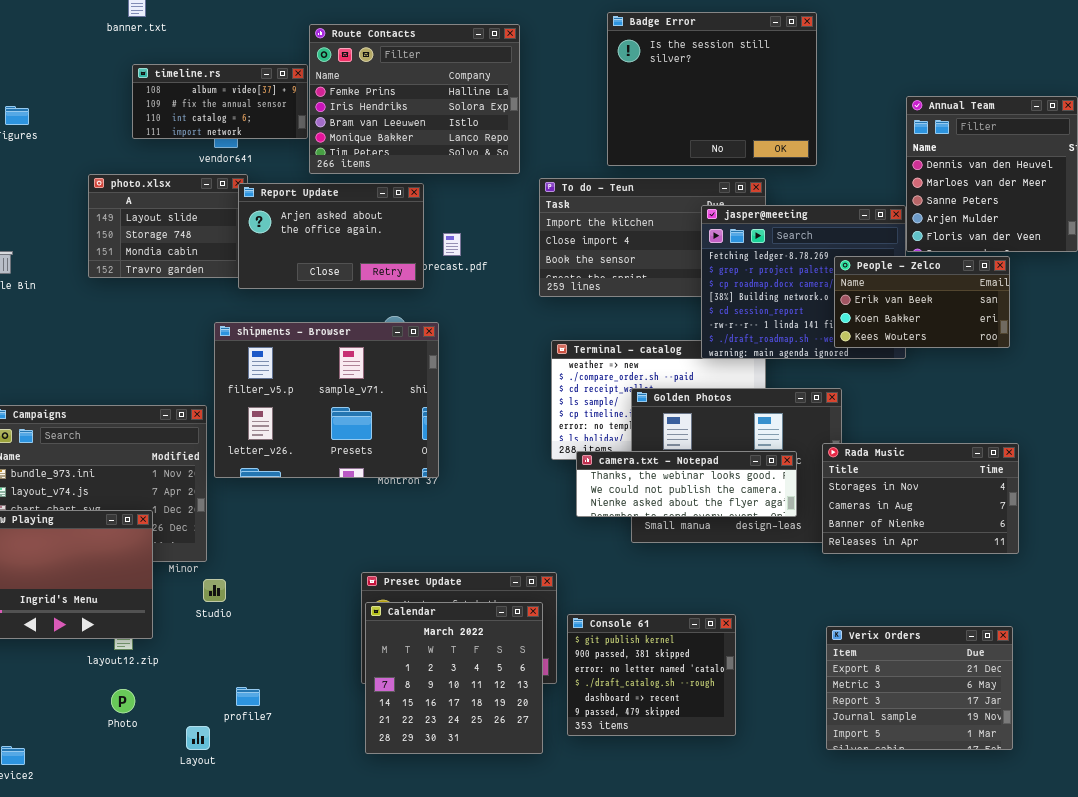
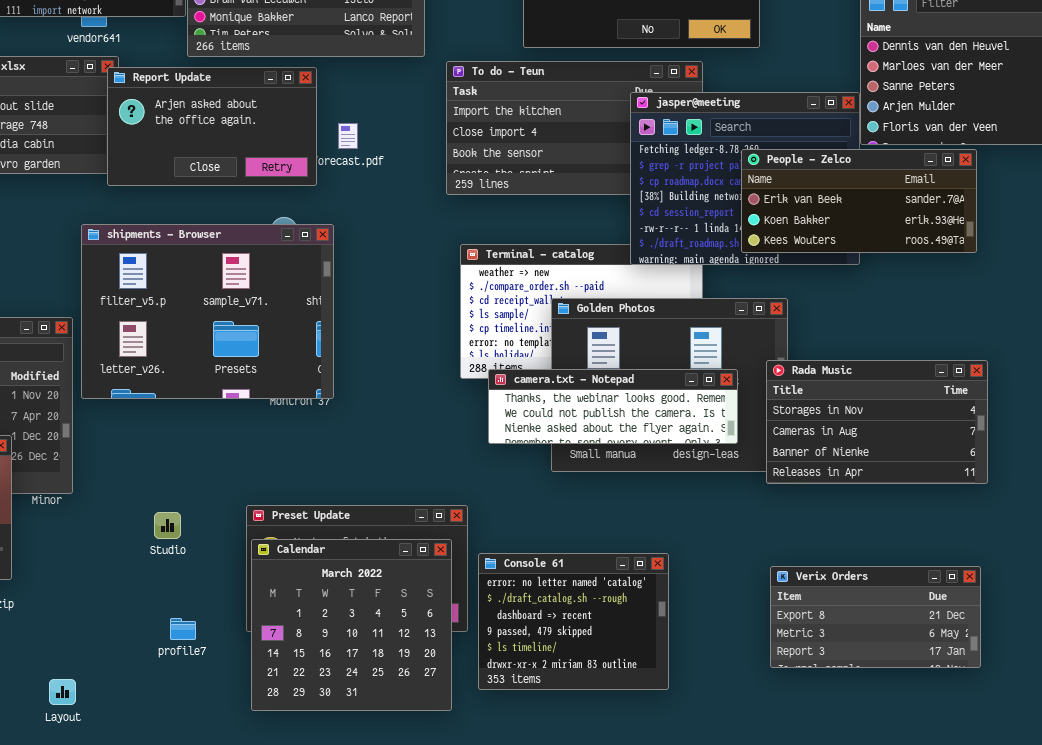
People - Zelco: [834,256,1010,348] -> [741,149,977,253], resized
Studio: [203,579,226,602] -> [154,512,181,539], moved
Console 61: [567,614,736,736] -> [478,553,669,690], scrolled down 2 rows
Verix Orders: [826,626,1013,750] -> [770,566,981,668], resized
profile7: [236,687,260,706] -> [170,618,196,640], moved

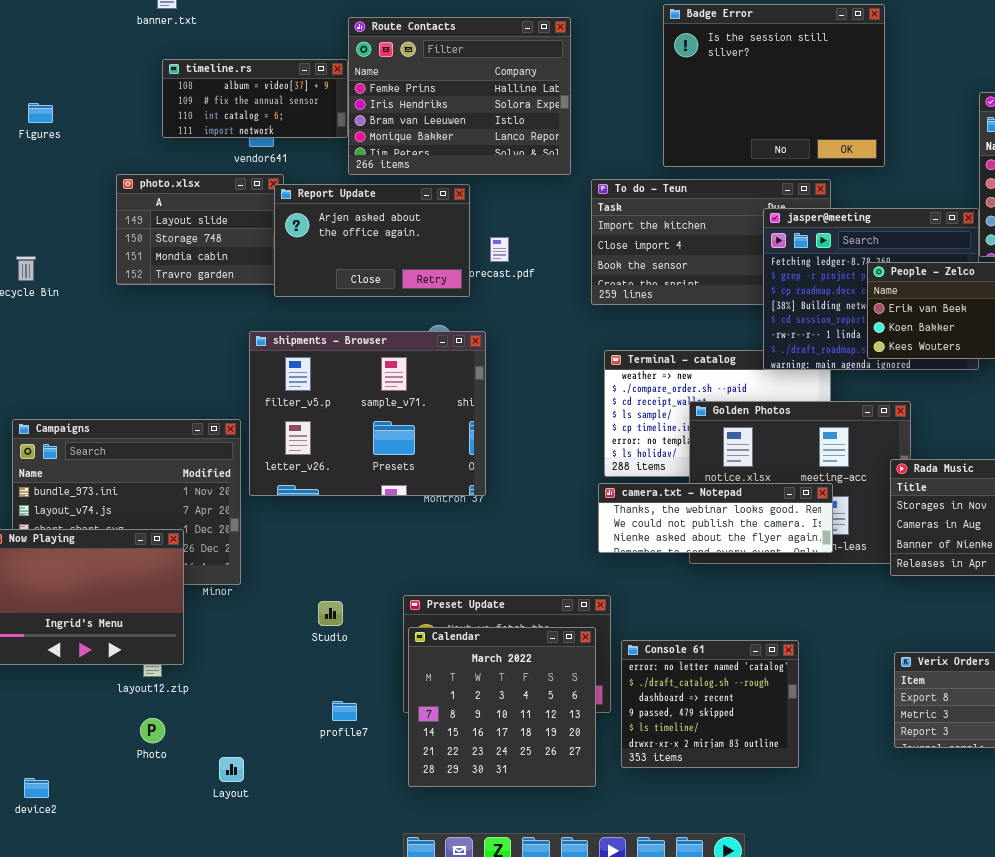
camera.txt - Notepad: [488,369,738,444] -> [598,483,833,553], moved

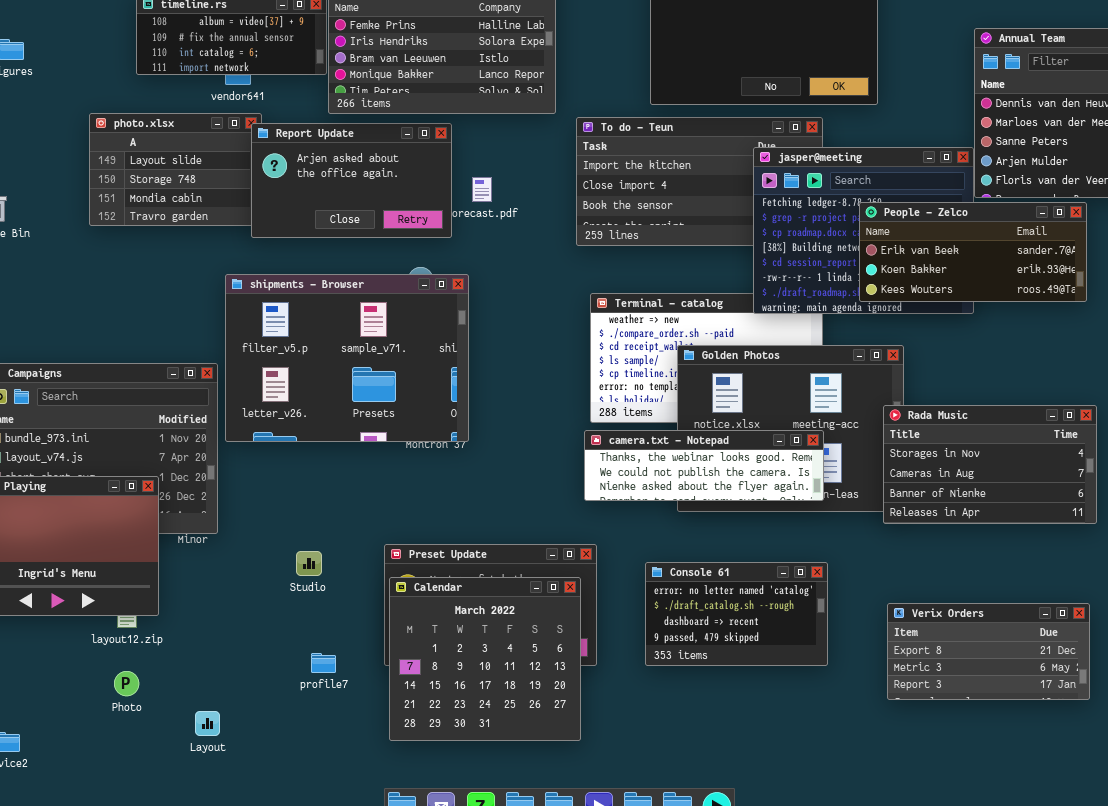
Console 61: [621,640,799,768] -> [645,562,828,666], moved, resized

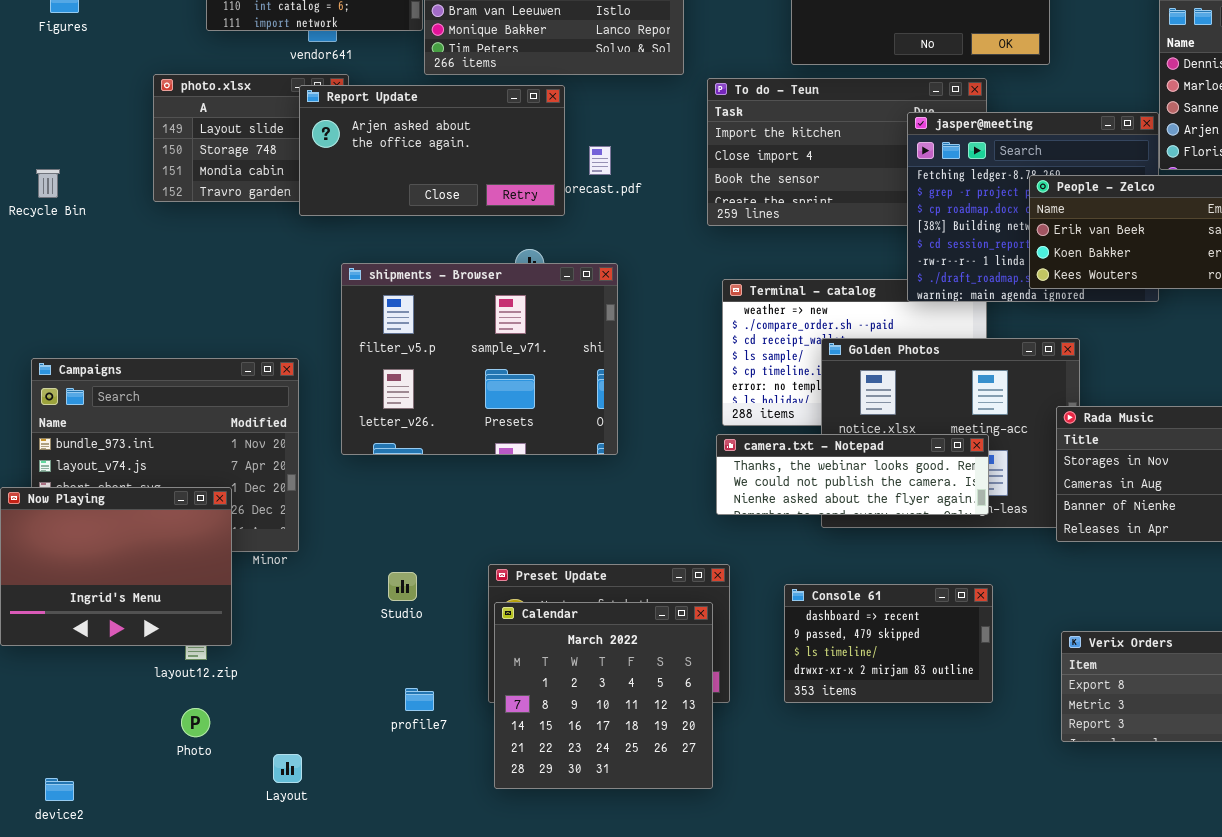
Report Update: [251,123,452,238] -> [299,85,565,216], resized
shipments - Browser: [225,274,469,442] -> [341,263,618,455], moved
Console 61: [645,562,828,666] -> [784,584,993,703], scrolled down 2 rows

